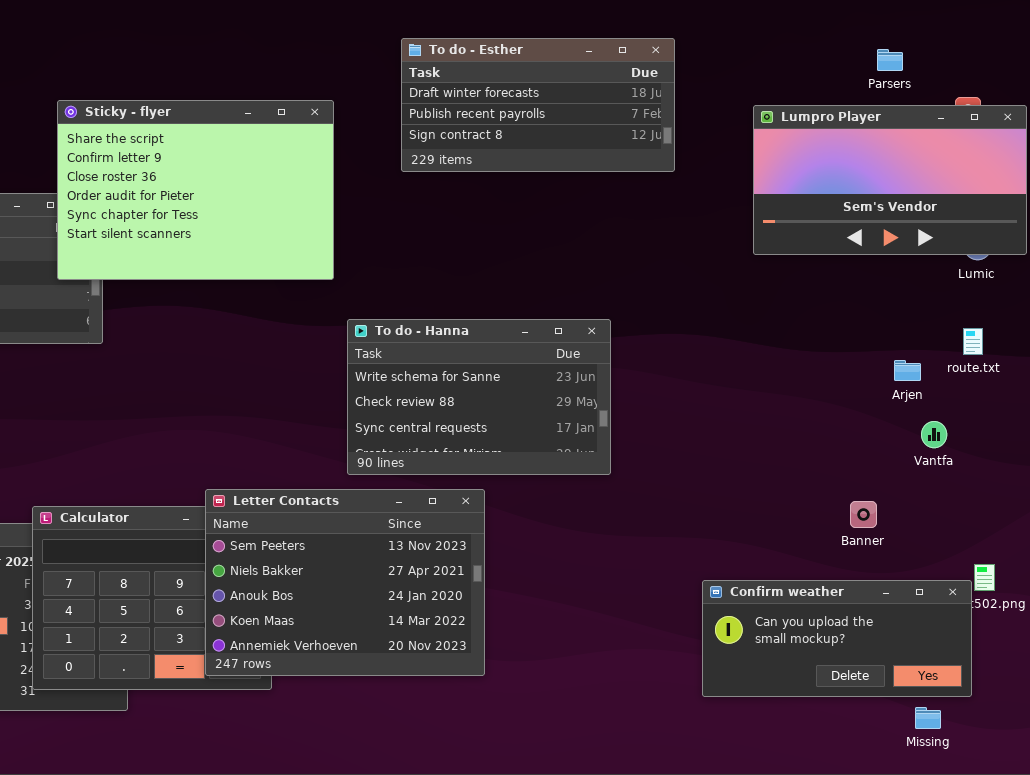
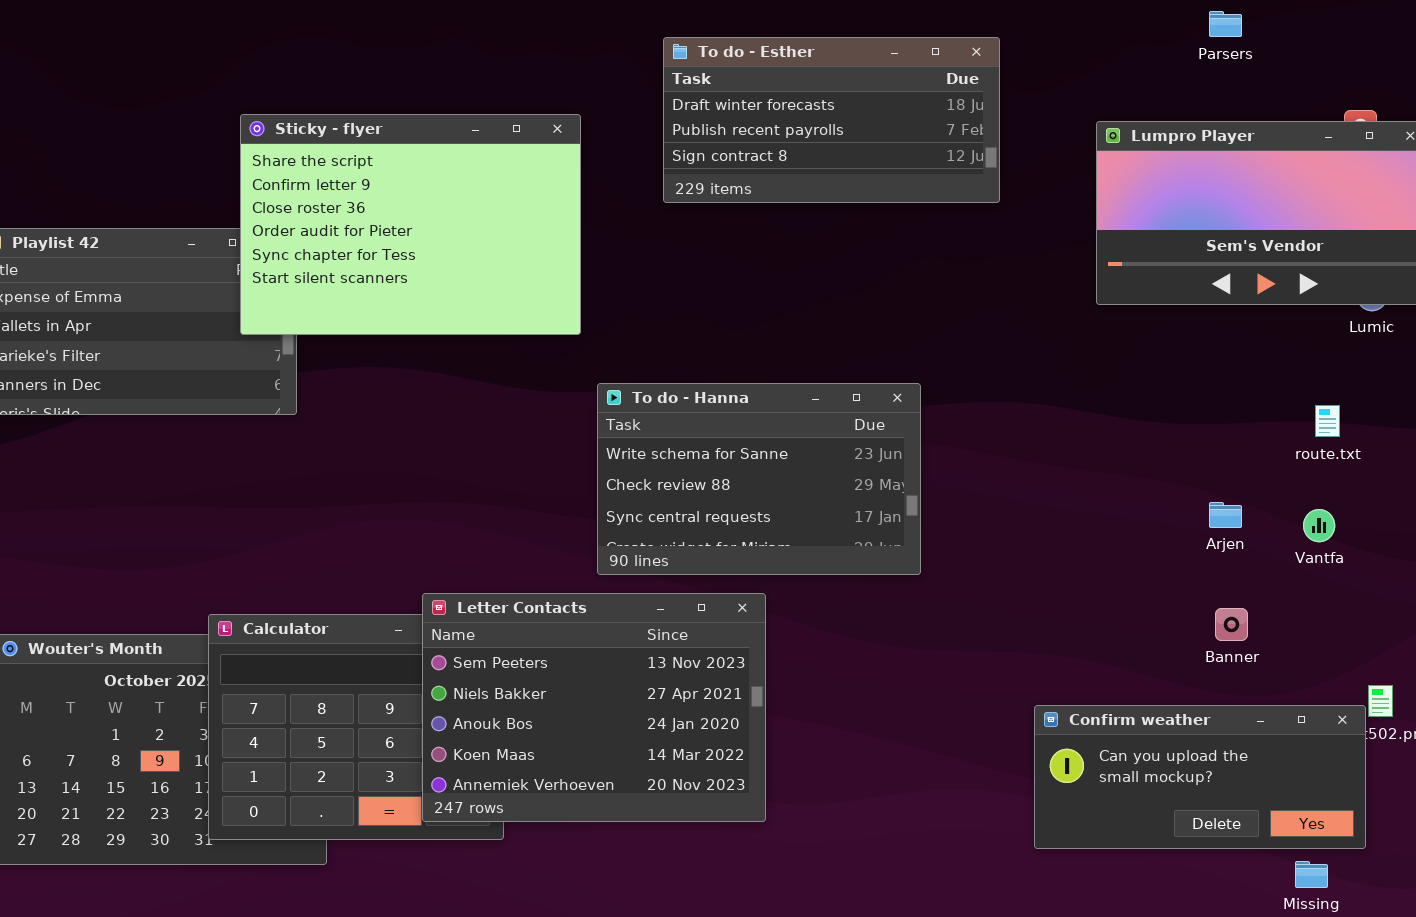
Parsers: [877,49,903,71] -> [1209,11,1242,37], moved
route.txt: [963,328,983,355] -> [1315,405,1340,437], moved
Arjen: [894,360,921,381] -> [1209,502,1242,528], moved

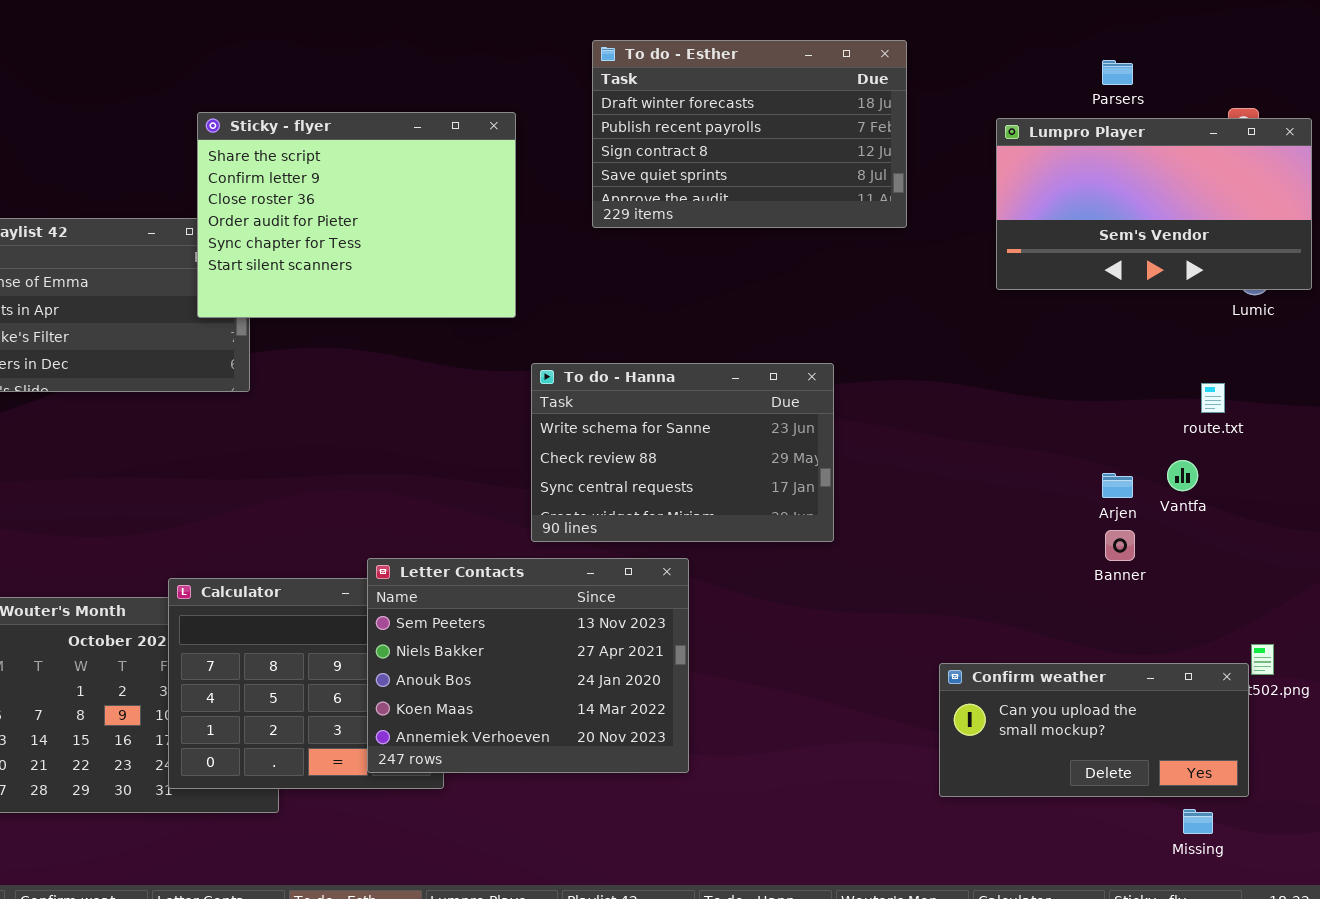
Parsers: [1209,11,1242,37] -> [1102,60,1133,85], moved
To do - Esther: [663,37,1000,203] -> [592,40,907,228], resized
Vantfa: [1303,509,1335,542] -> [1167,460,1198,491], moved
Banner: [1215,608,1248,641] -> [1105,530,1135,561], moved

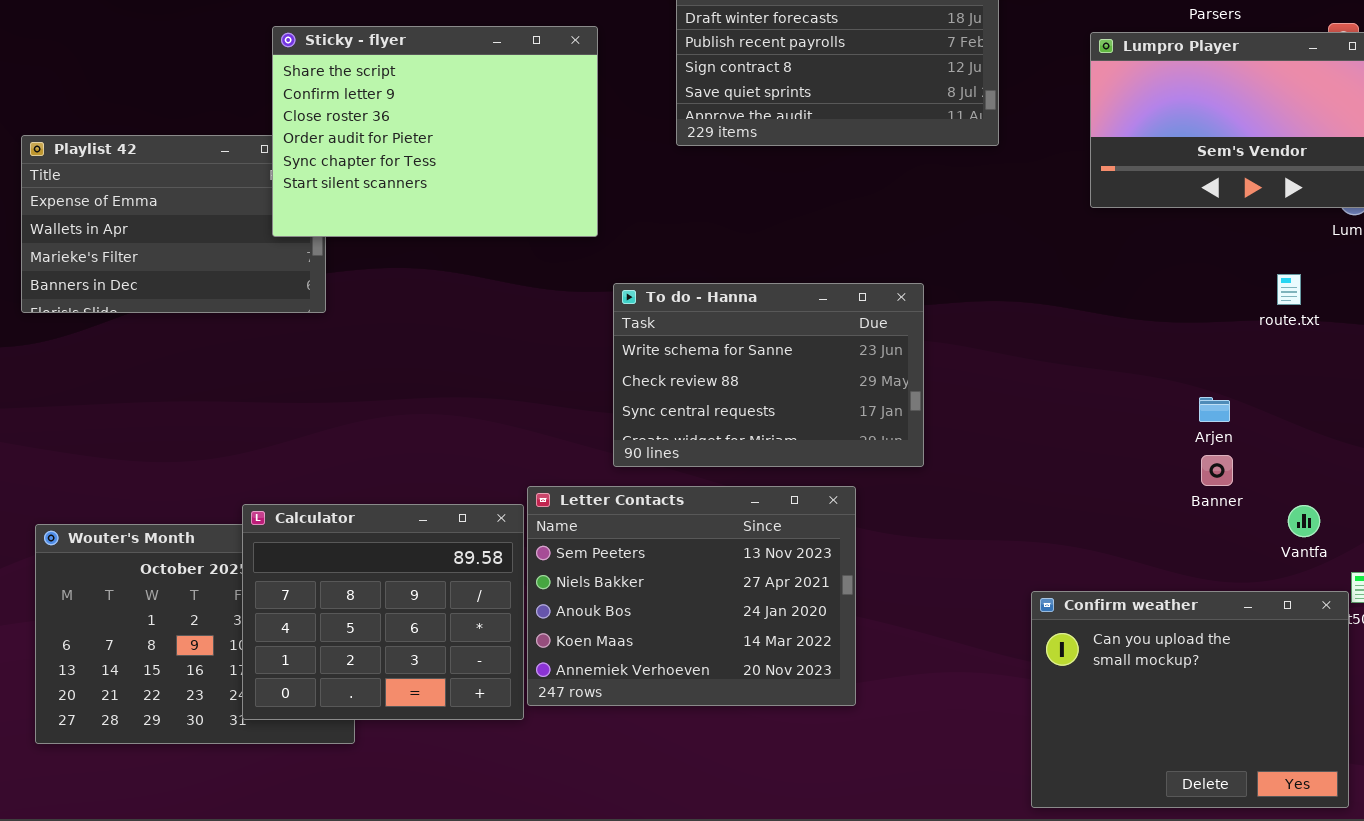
route.txt: [1201,383,1225,413] -> [1277,274,1301,305], moved
Vantfa: [1167,460,1198,491] -> [1288,505,1320,537], moved
Letter Contacts: [367,558,689,773] -> [527,486,856,706], moved
Confirm weather: [939,663,1249,797] -> [1031,591,1349,808], resized

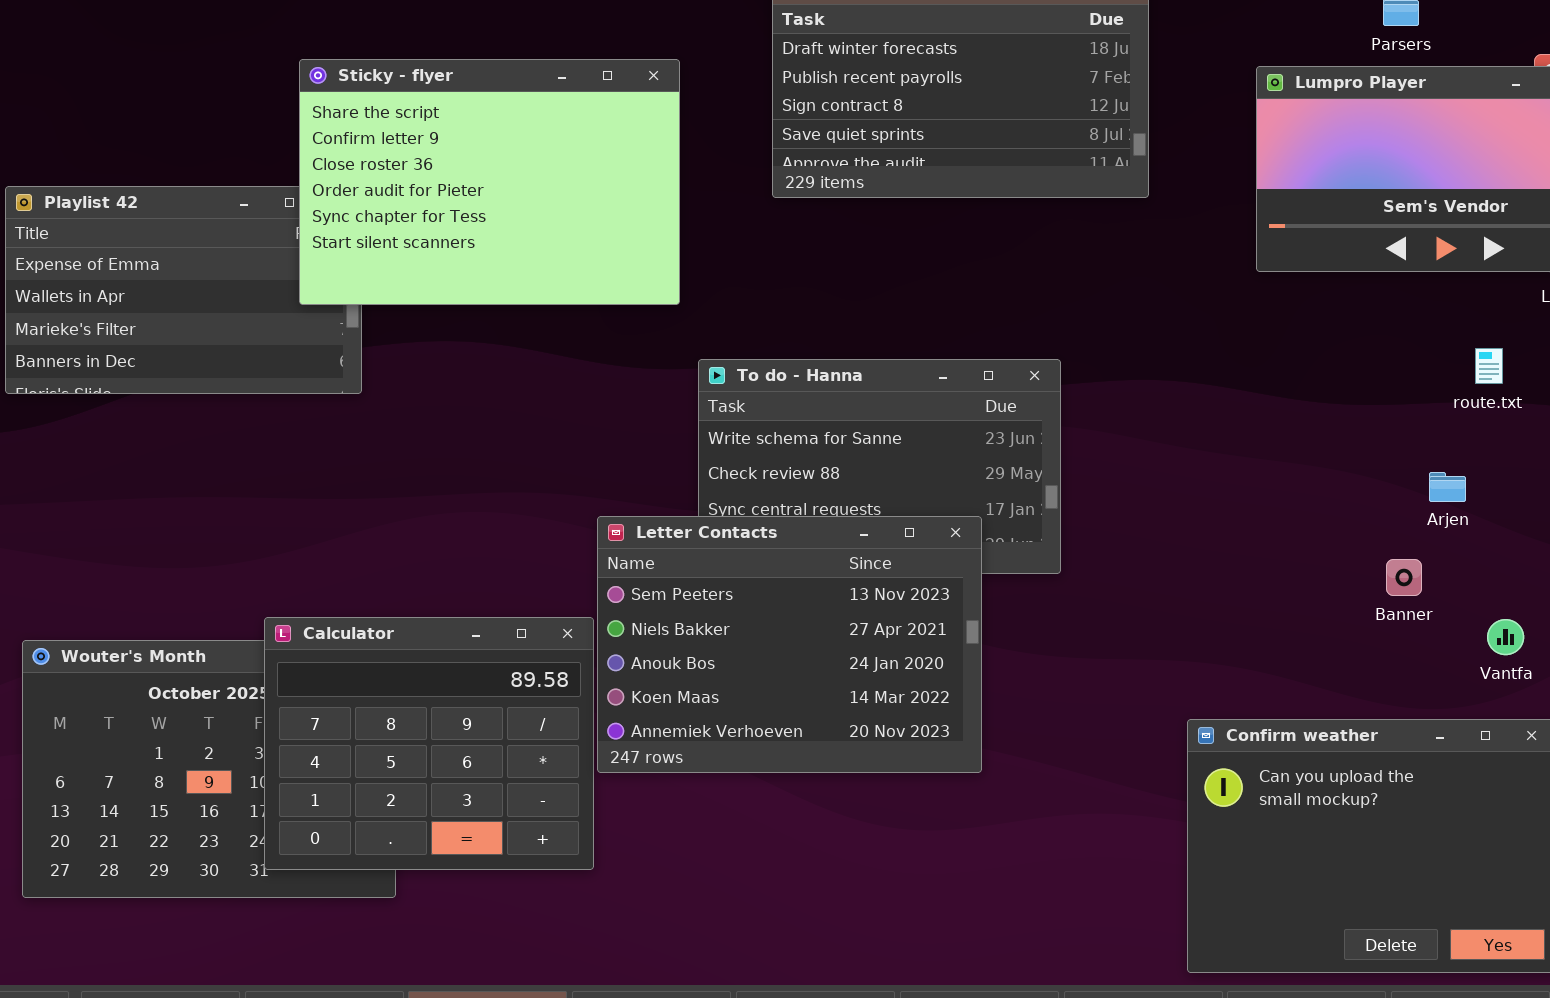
Arjen: [1199,397,1230,422] -> [1429,472,1466,502], moved
Letter Contacts: [527,486,856,706] -> [597,516,982,773], moved

